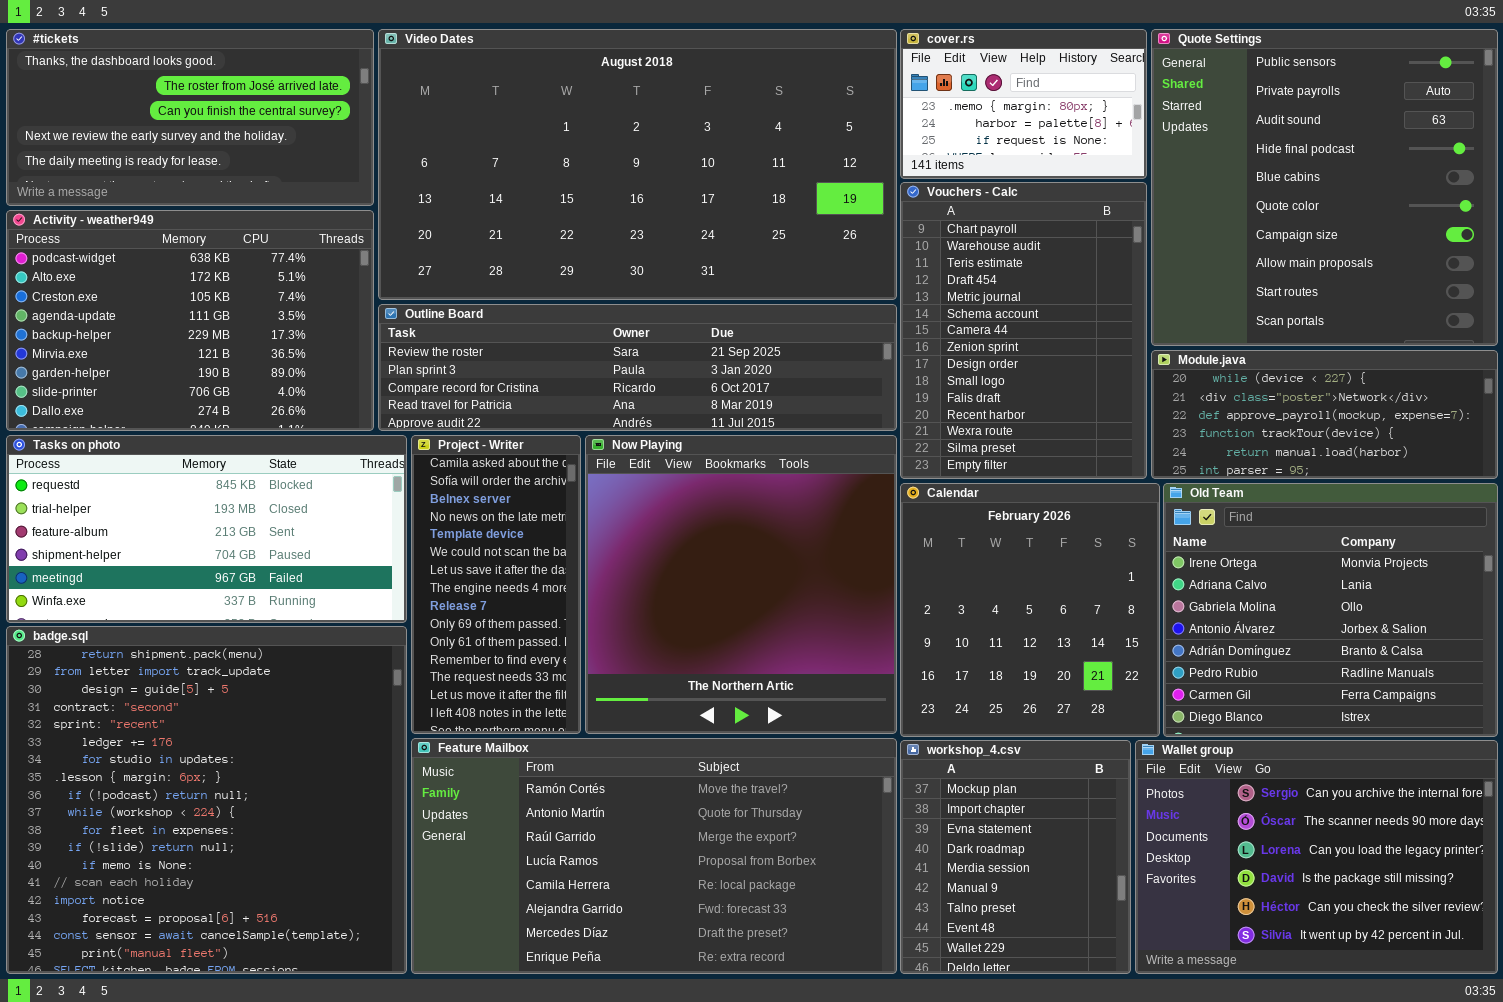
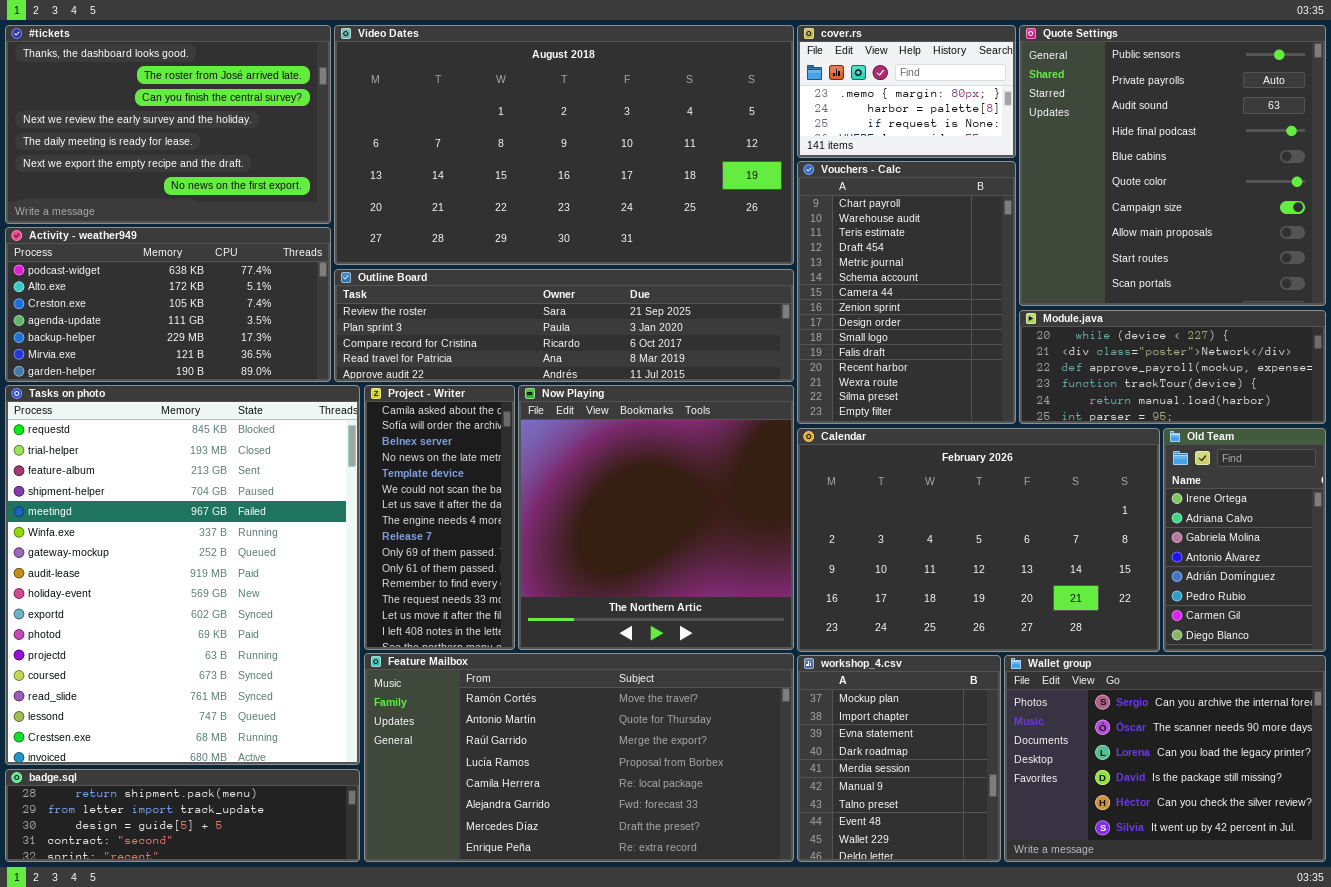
#tickets: [6,29,374,206] -> [5,25,331,224], resized
Activity - weather949: [6,210,374,431] -> [5,227,331,382], resized
Tasks on photo: [6,435,407,623] -> [5,385,360,765], resized
Calendar: [900,483,1160,737] -> [797,428,1160,652], resized
Old Team: [1163,483,1498,737] -> [1163,428,1326,652], resized
badge.sql: [6,626,407,974] -> [5,769,360,862], resized

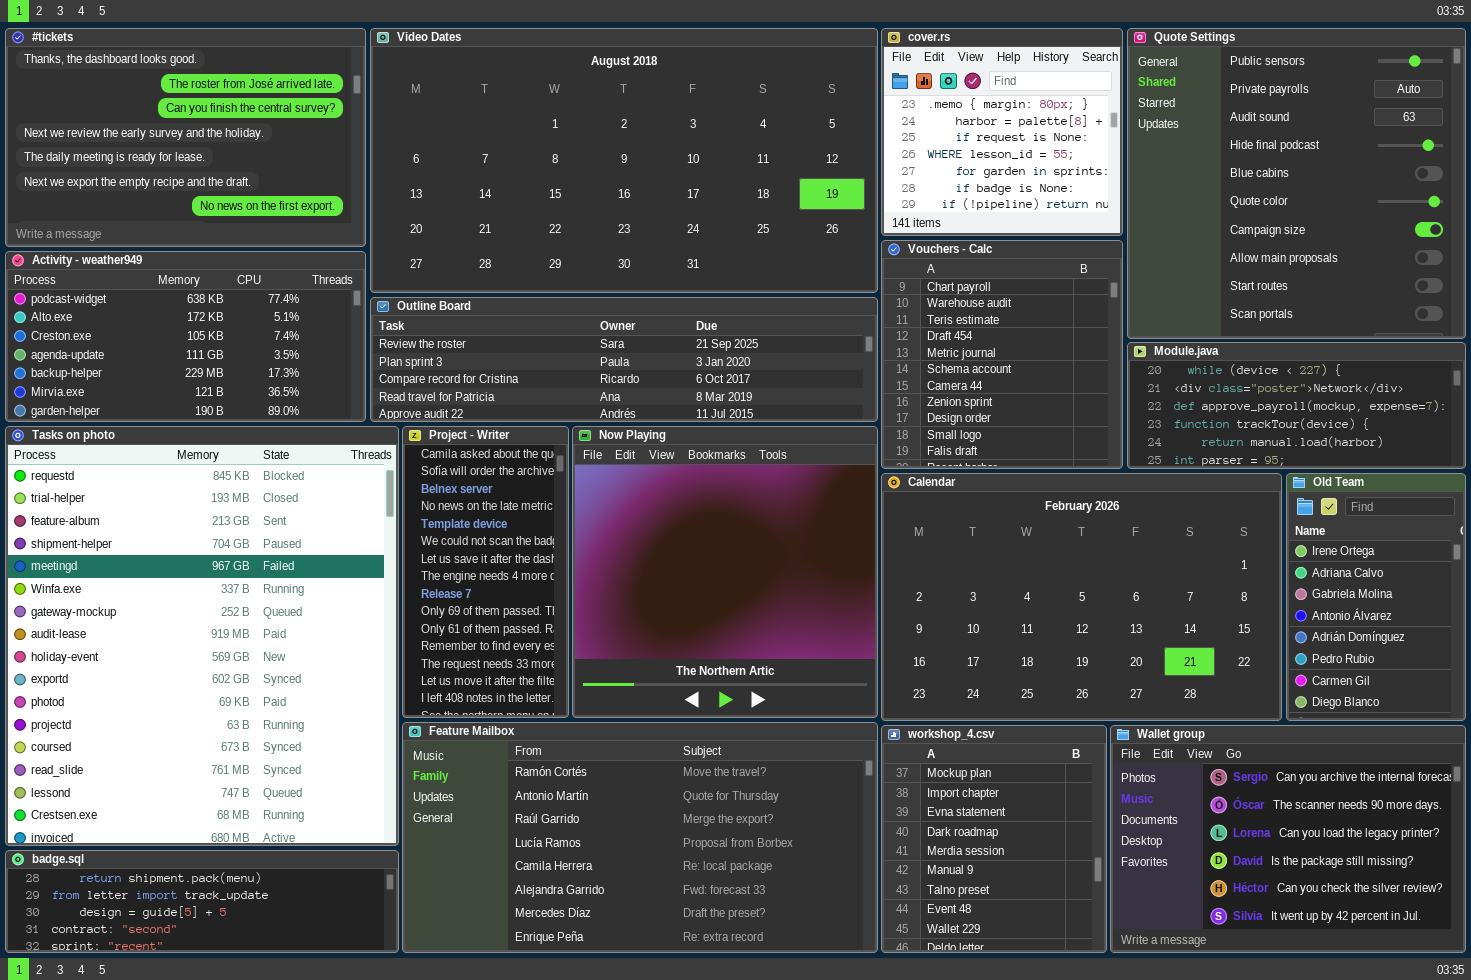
cover.rs: [797,25,1016,158] -> [881,28,1123,236], resized
Vouchers - Calc: [797,161,1016,424] -> [881,240,1123,469], resized

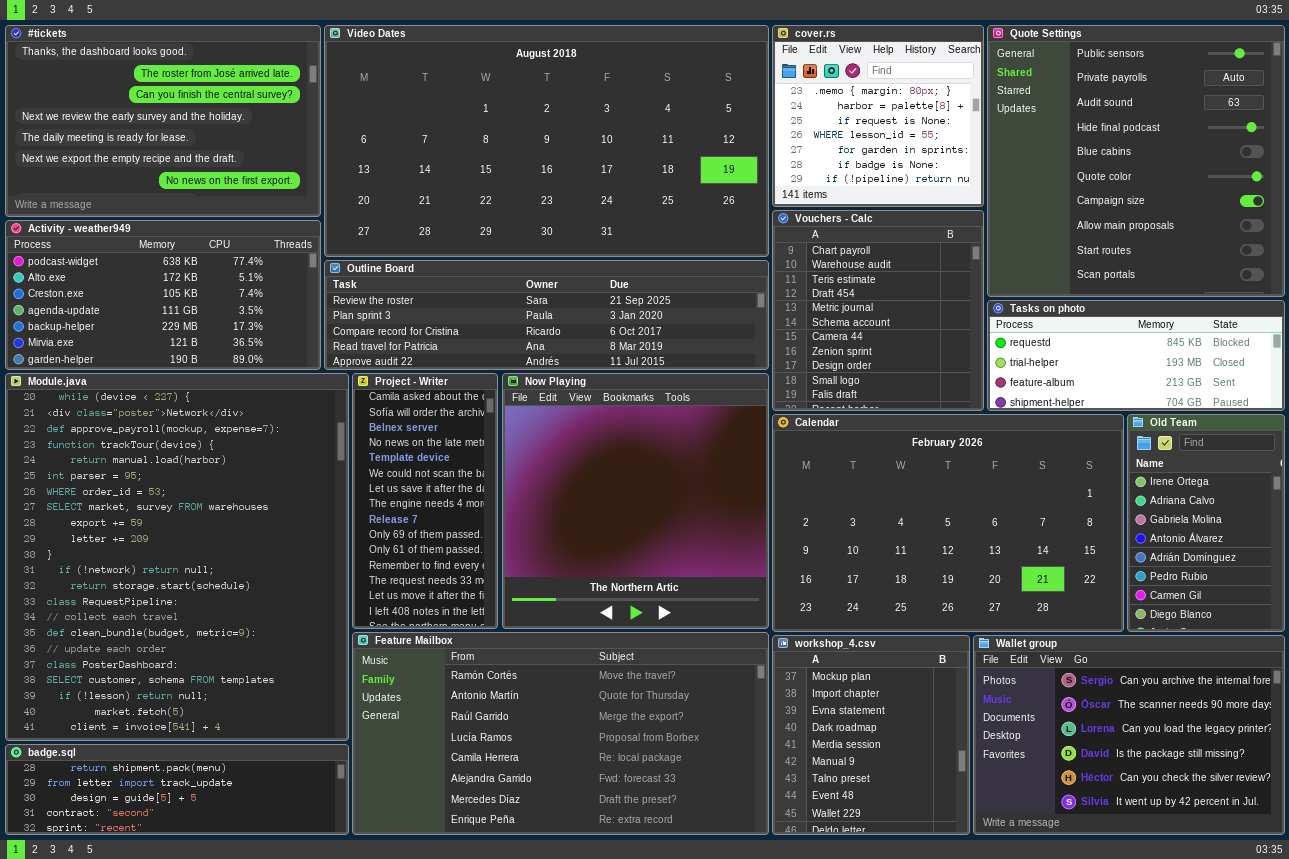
Module.java: [1127,342,1466,469] -> [5,373,349,741], moved, resized
Tasks on photo: [5,426,399,846] -> [987,300,1285,411], moved, resized

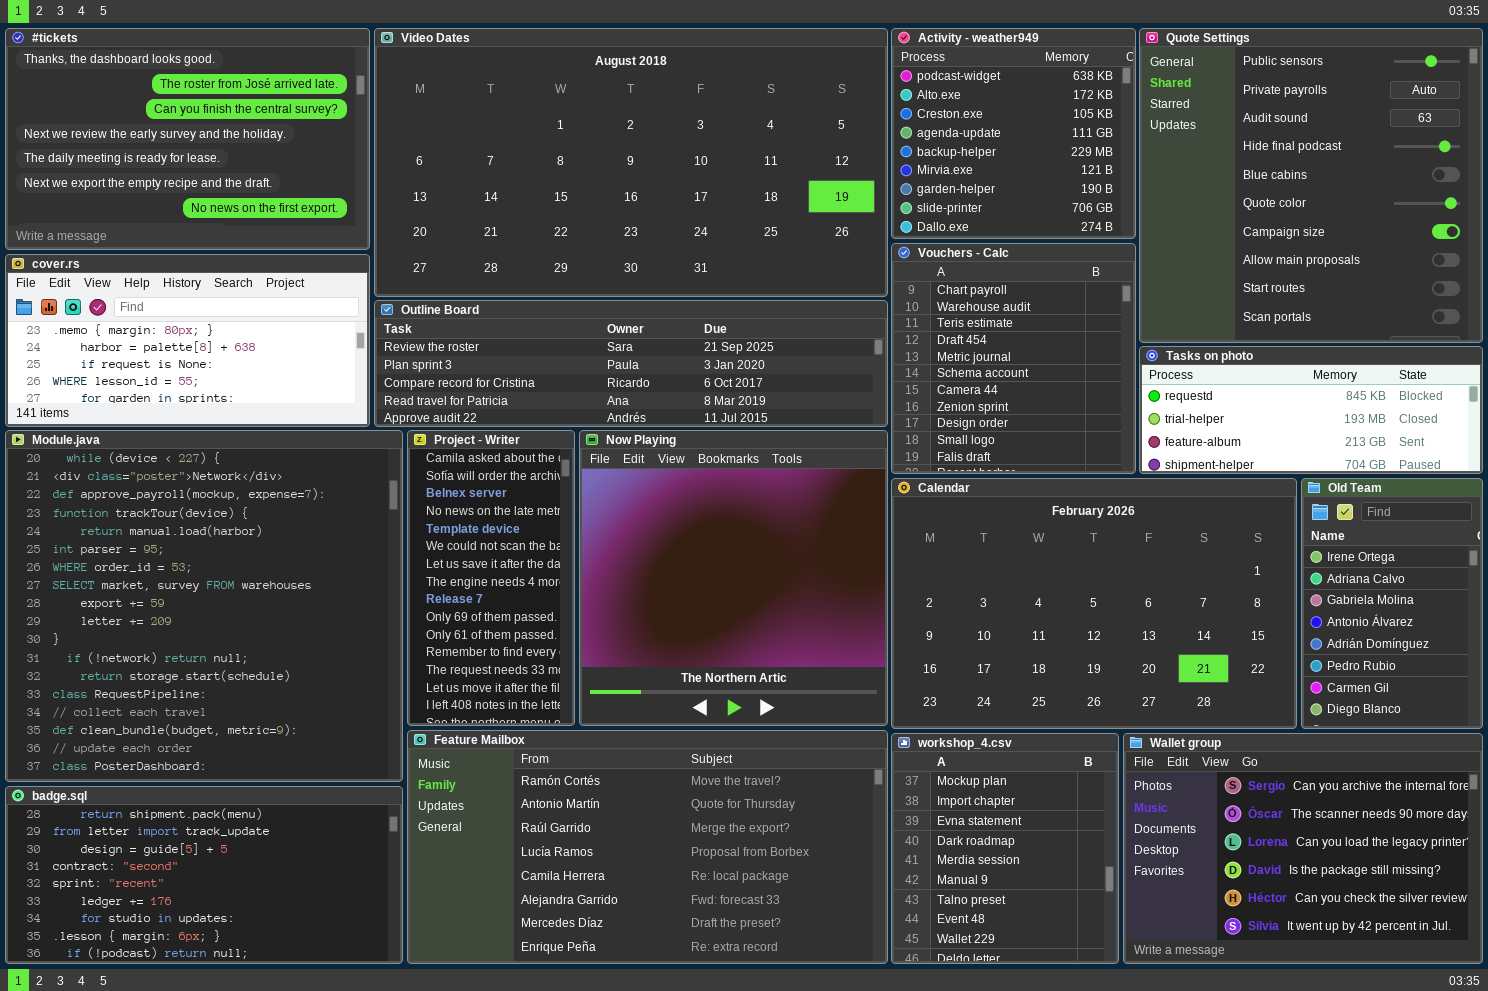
cover.rs: [772,25,984,207] -> [5,254,370,427], moved, resized
Activity - weather949: [5,220,321,370] -> [891,28,1136,239], moved, resized
Module.java: [5,373,349,741] -> [5,430,403,782], resized
badge.sql: [5,744,349,835] -> [5,786,403,964], resized

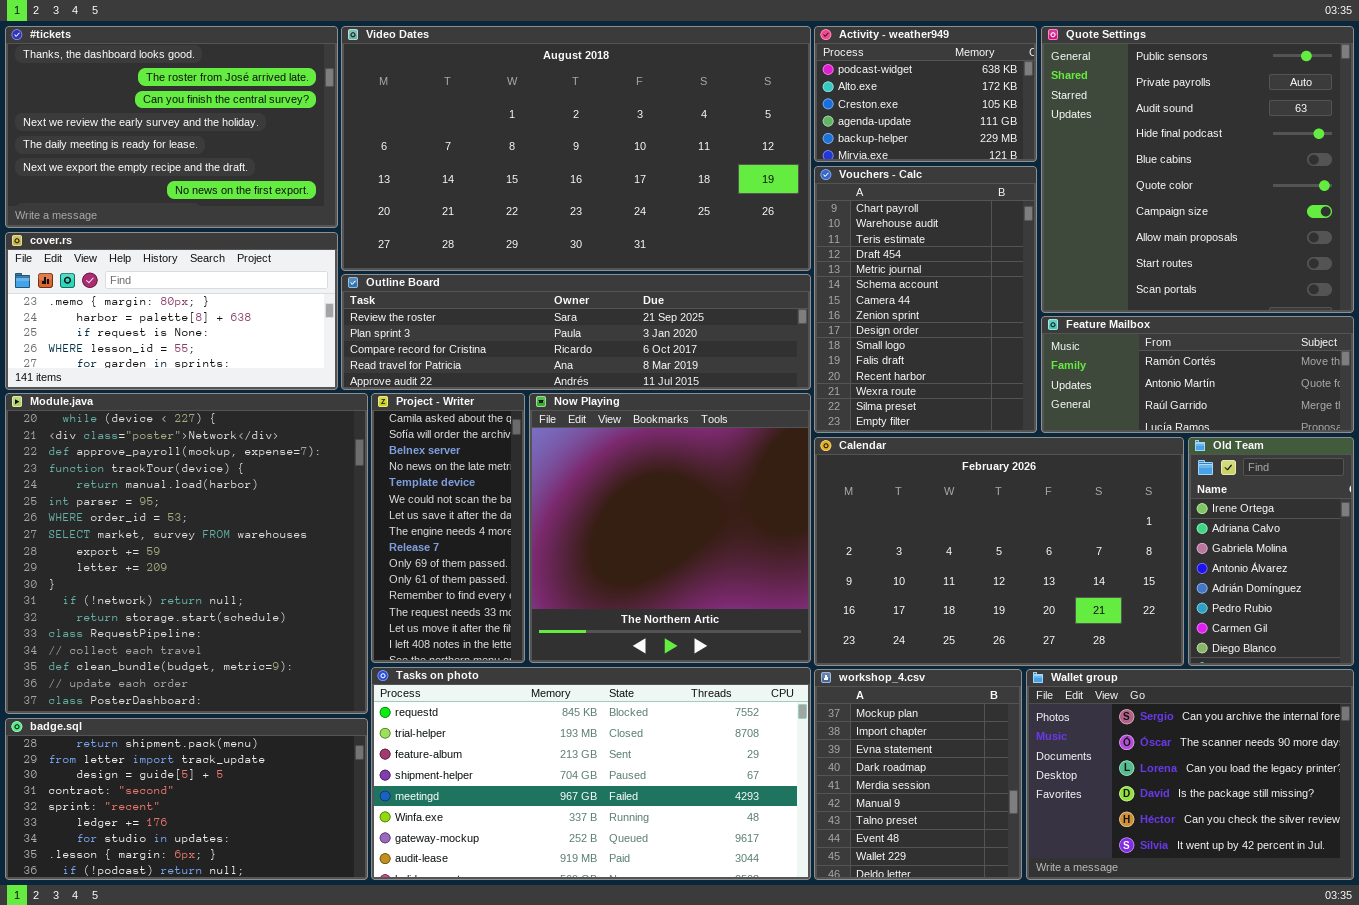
Activity - weather949: [891,28,1136,239] -> [814,26,1037,162], resized
Vouchers - Calc: [891,243,1136,474] -> [814,166,1037,433], resized
Tasks on photo: [1139,346,1483,474] -> [371,667,811,880], moved, resized
Feature Mailbox: [407,730,888,964] -> [1041,316,1354,433], moved, resized

